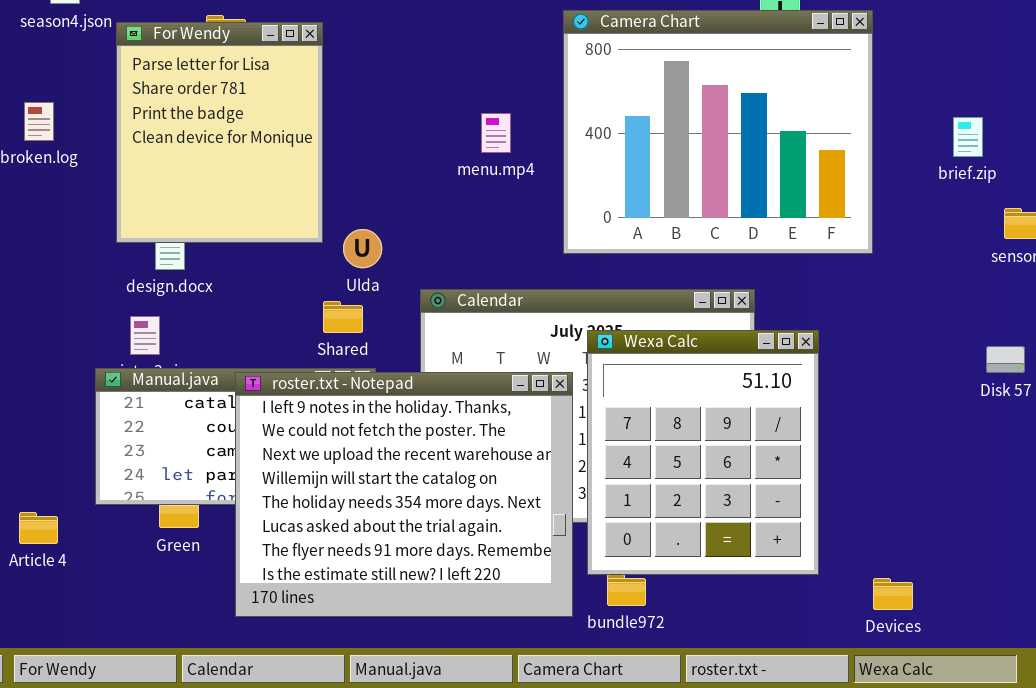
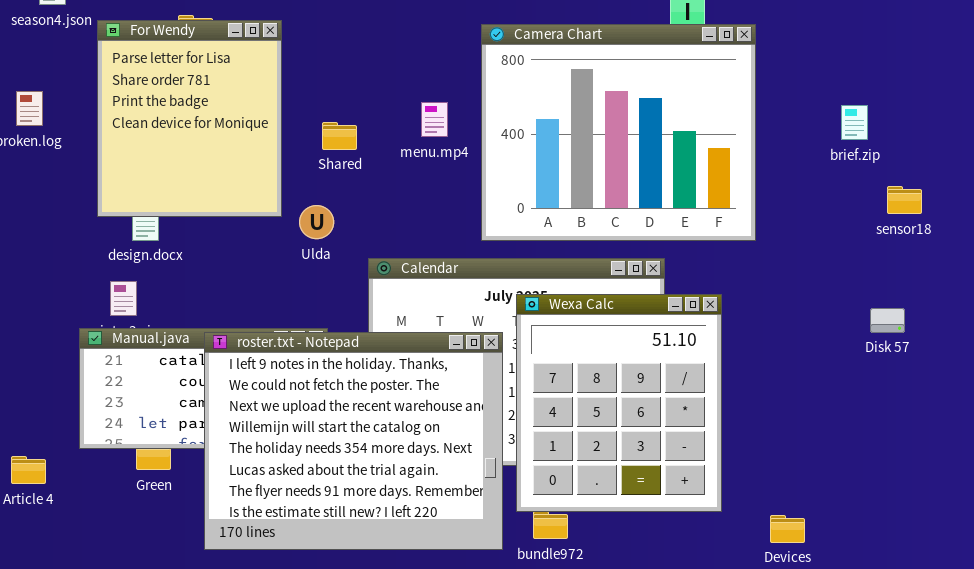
Camera Chart: [563,10,873,254] -> [481,24,756,241], moved
Shared: [323,301,363,333] -> [322,122,357,150], moved

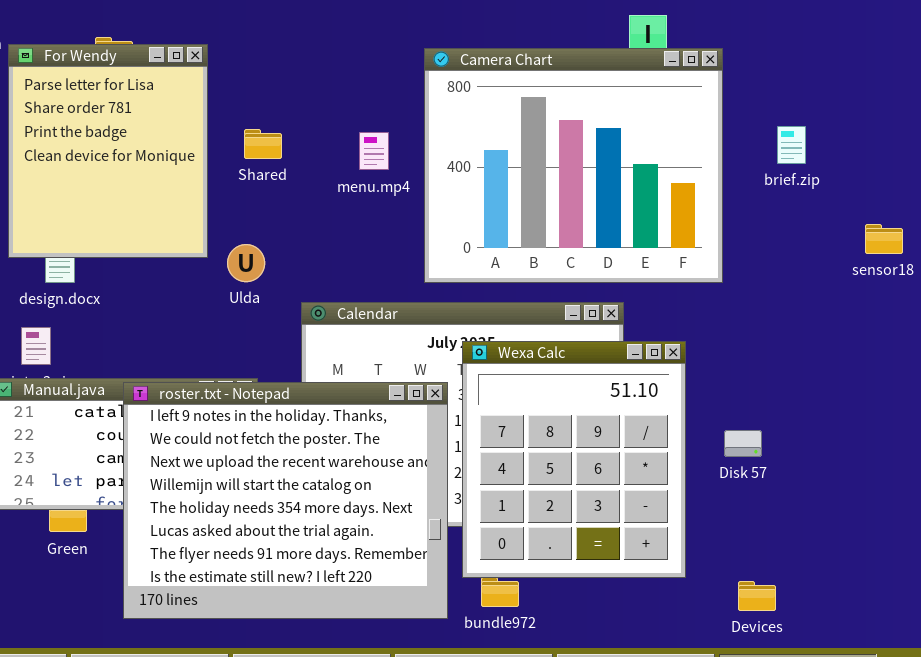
brief.zip: [841,105,868,140] -> [777,126,806,164], moved
Shared: [322,122,357,150] -> [244,129,282,159], moved
Disk 57: [870,308,905,333] -> [724,430,762,457], moved

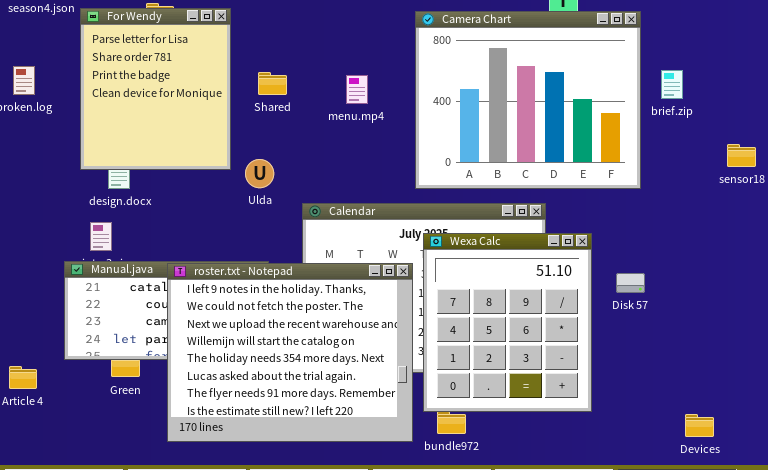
Camera Chart: [424,48,723,283] -> [415,11,641,189], moved
Disk 57: [724,430,762,457] -> [616,273,645,293], moved
Devices: [738,581,776,611] -> [685,414,714,437], moved

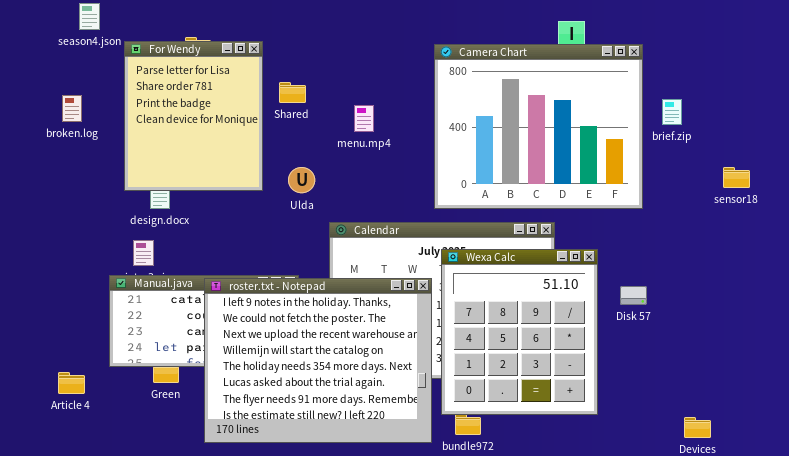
Shared: [258,72,287,95] -> [279,82,306,103], moved
menu.mp4: [346,75,368,104] -> [354,105,374,132], moved
Ulda: [245,159,274,188] -> [288,167,315,193], moved

